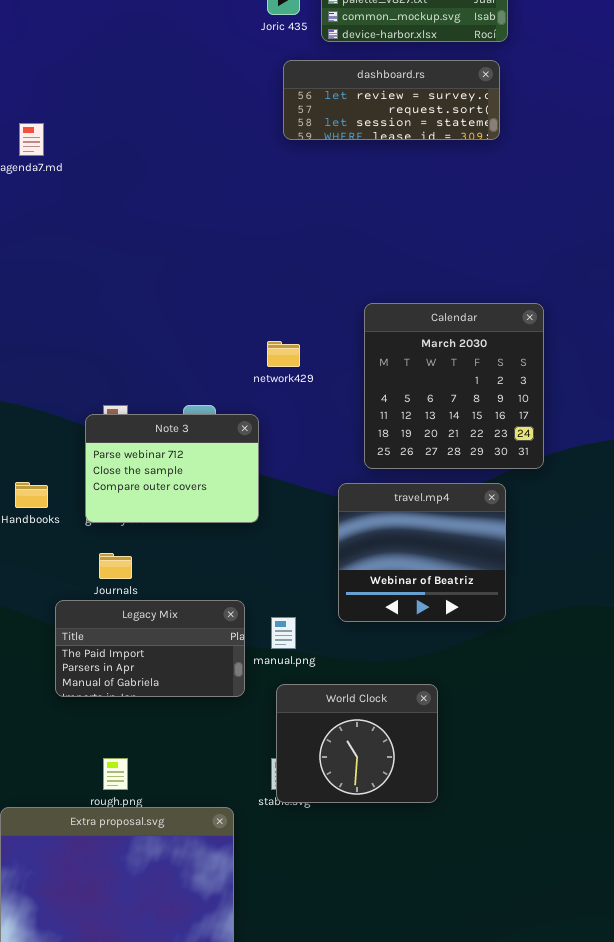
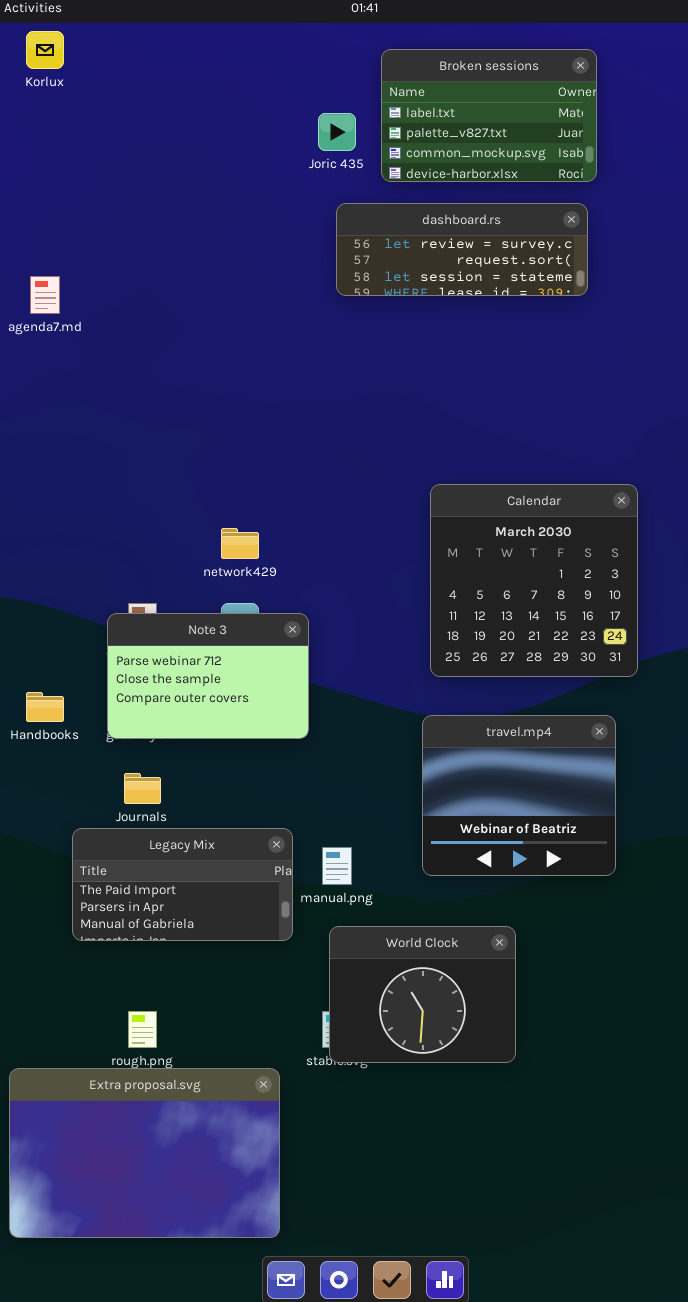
network429: [267,341,300,367] -> [221,528,259,559], moved
travel.mp4: [338,483,506,622] -> [422,715,616,876], moved

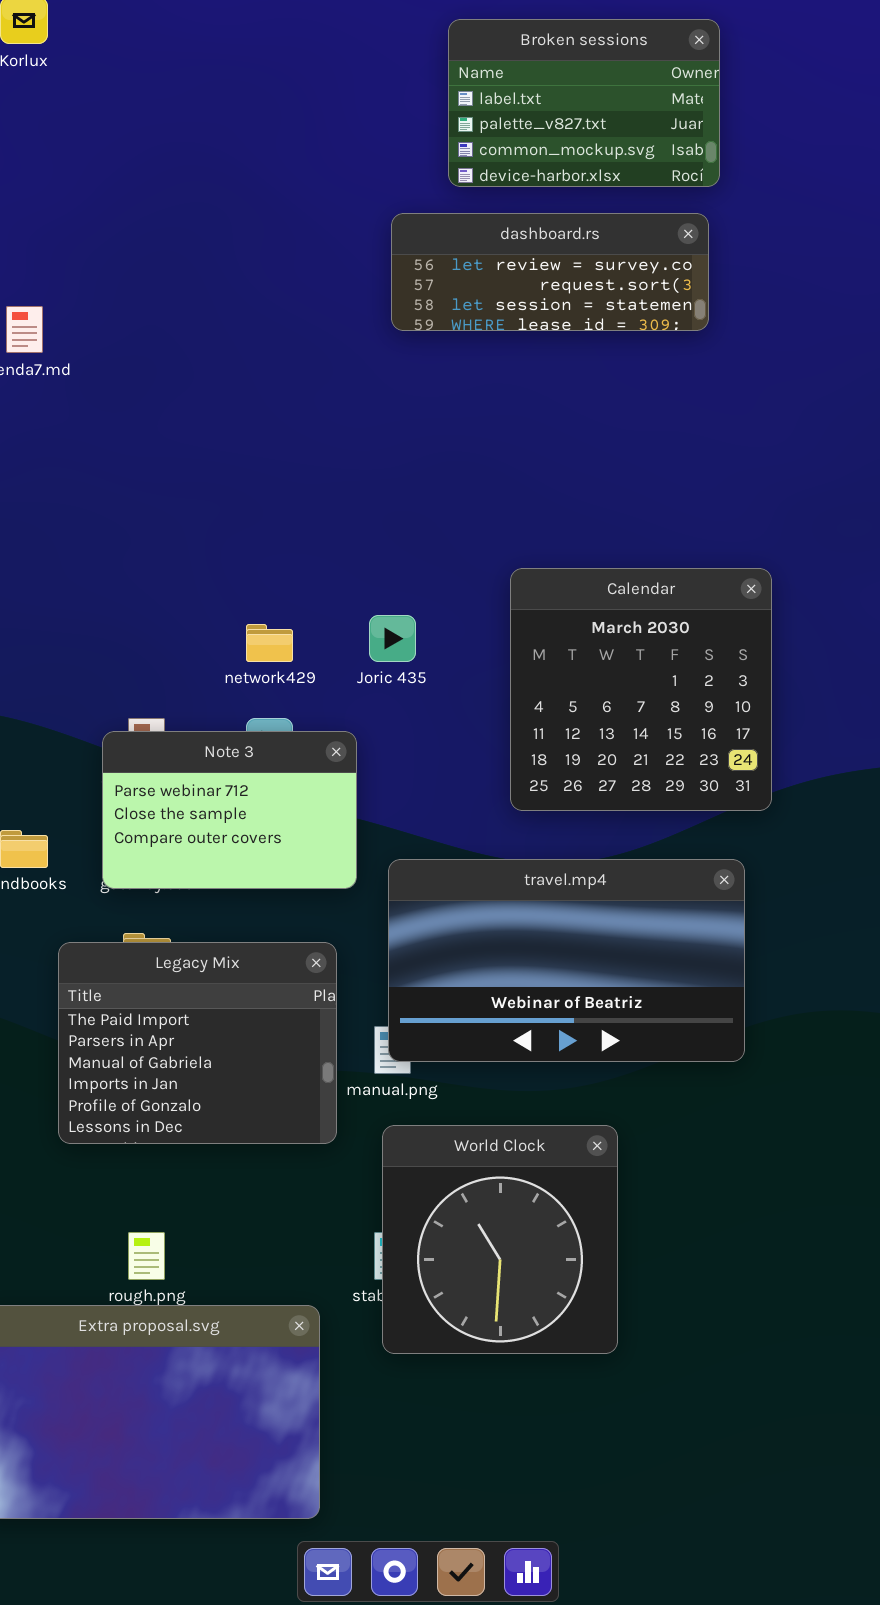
Joric 435: [318,113,356,151] -> [369,615,416,662], moved
travel.mp4: [422,715,616,876] -> [388,859,745,1062], resized
Legacy Mix: [72,828,293,941] -> [58,942,337,1144], resized
World Clock: [329,926,516,1063] -> [382,1125,618,1354], resized

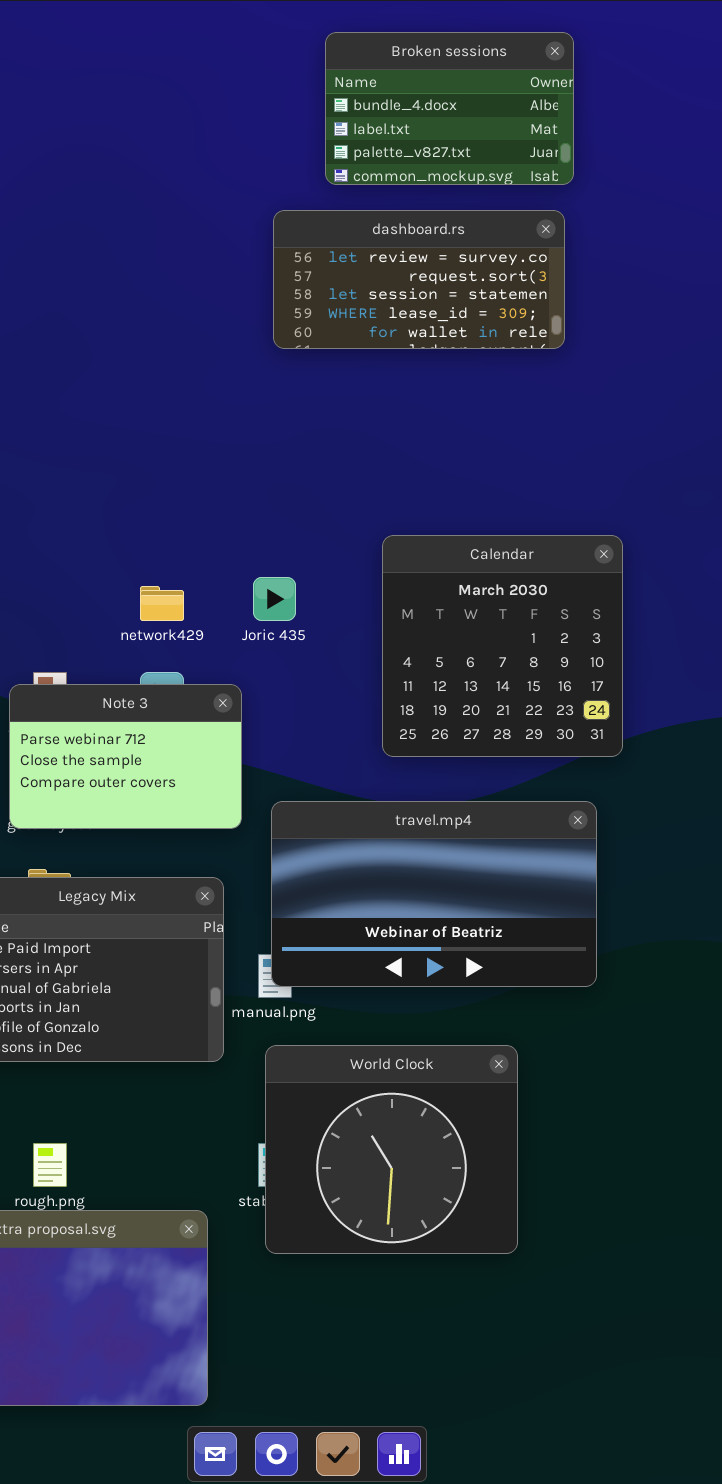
Broken sessions: [448,19,720,187] -> [325,32,574,185], scrolled up 1 row
dashboard.rs: [391,213,709,331] -> [273,210,565,349], resized
World Clock: [382,1125,618,1354] -> [265,1045,518,1254], resized

